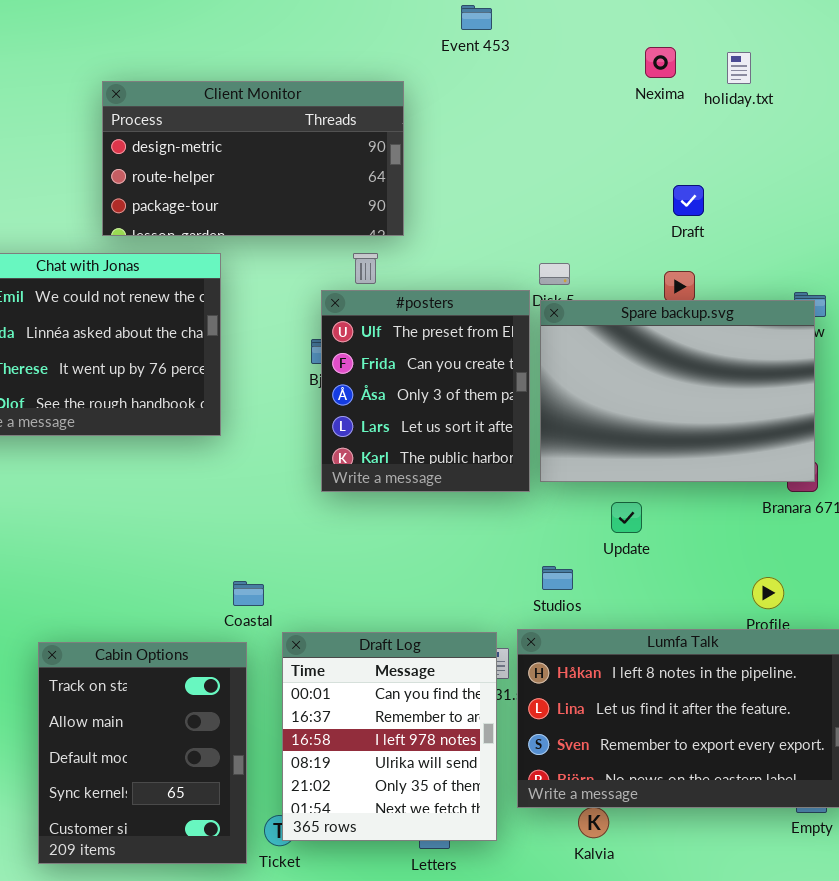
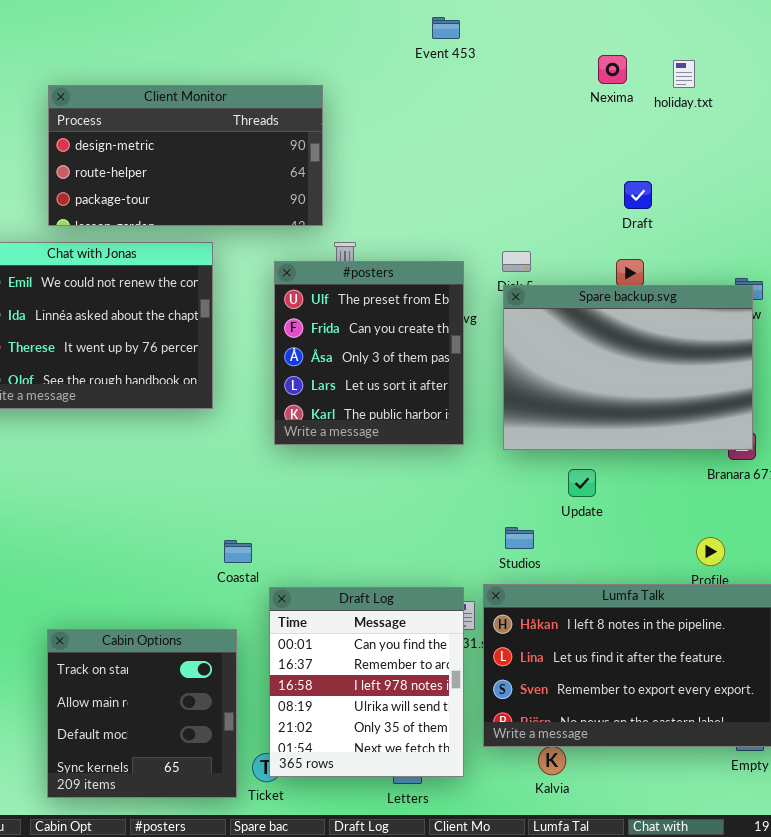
Client Monitor: [102,81,404,236] -> [48,85,323,226], moved
#posters: [321,290,530,492] -> [274,261,464,445], moved
Cabin Options: [38,642,247,864] -> [47,629,237,798], resized

